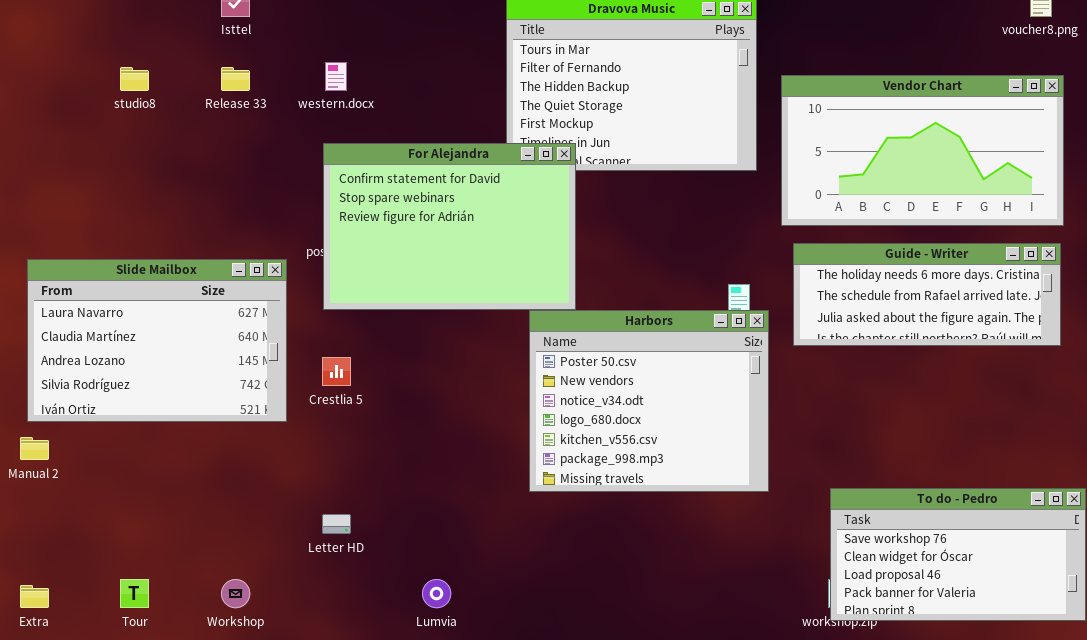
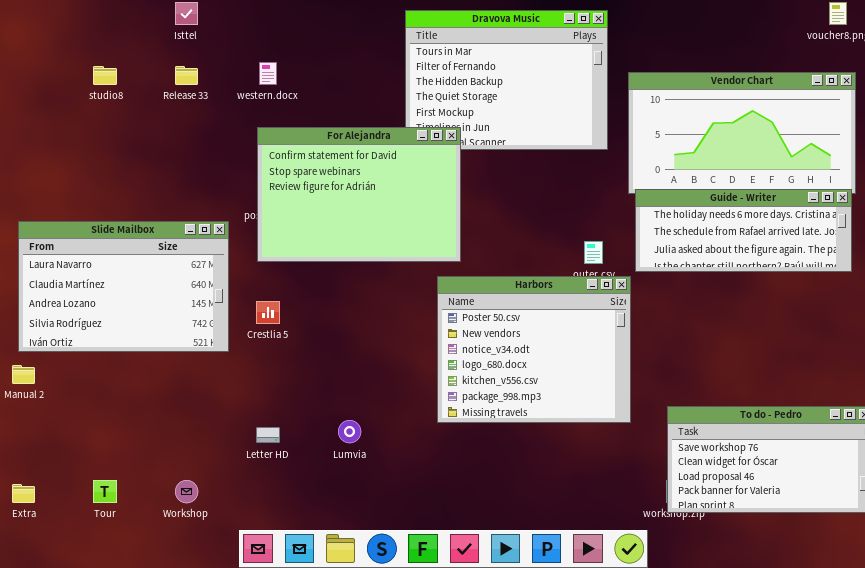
Guide - Writer: [793,243,1061,346] -> [635,189,852,272], moved
Harbors: [529,310,769,492] -> [437,276,631,423], moved
Lumvia: [422,579,451,608] -> [338,420,361,443], moved

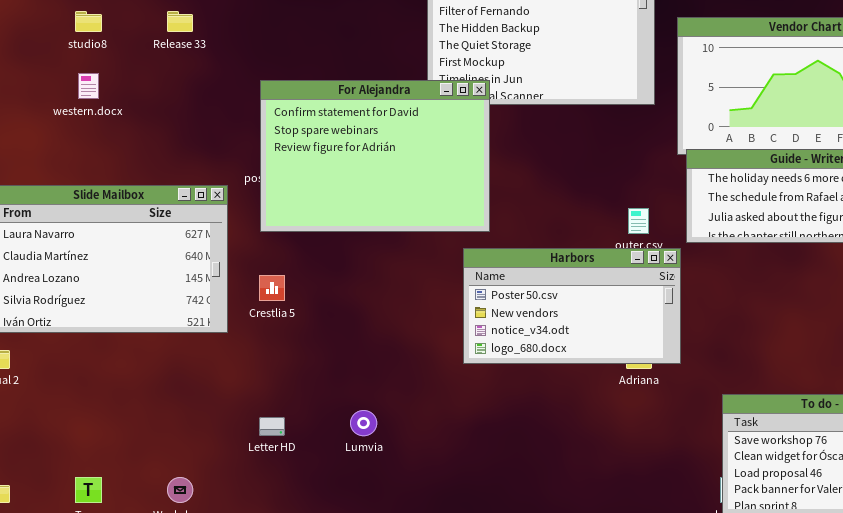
western.docx: [259,62,277,85] -> [78,73,99,99], moved
Harbors: [437,276,631,423] -> [463,248,681,364], resized

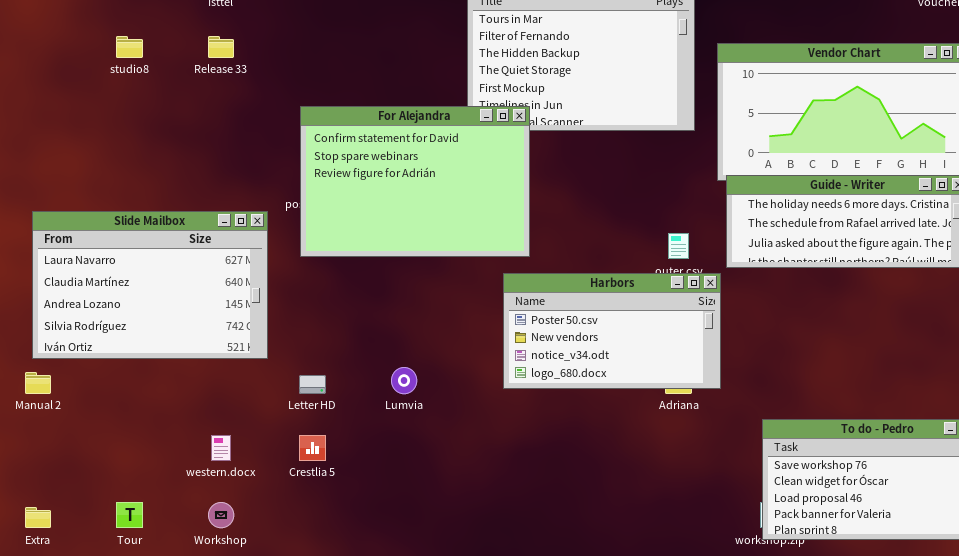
western.docx: [78,73,99,99] -> [211,435,231,461], moved
Crestlia 5: [259,275,285,301] -> [299,435,326,461], moved
Lumvia: [350,410,377,436] -> [391,367,417,394], moved
Letter HD: [259,417,285,436] -> [299,375,326,394], moved

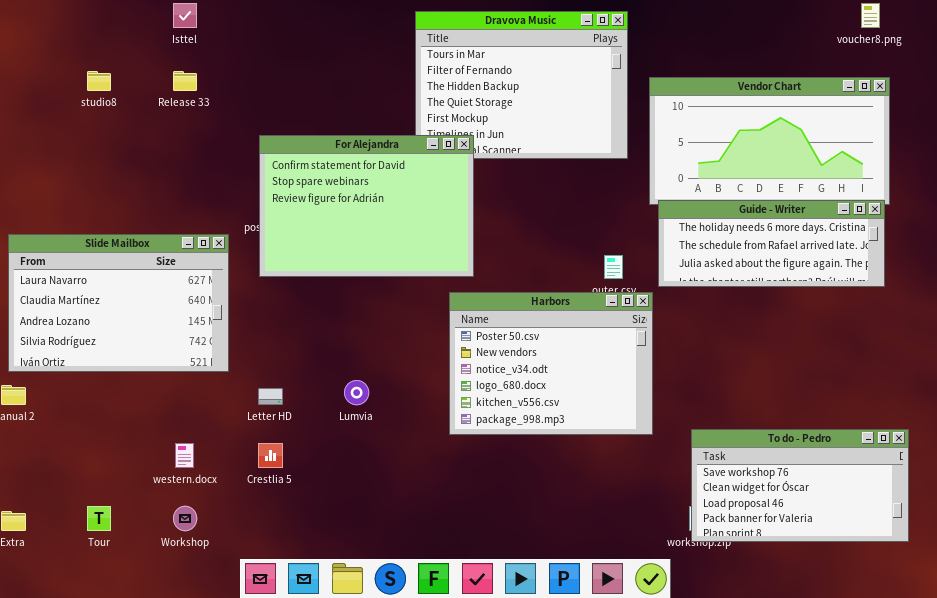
Harbors: [503,273,721,389] -> [449,292,653,435], resized

